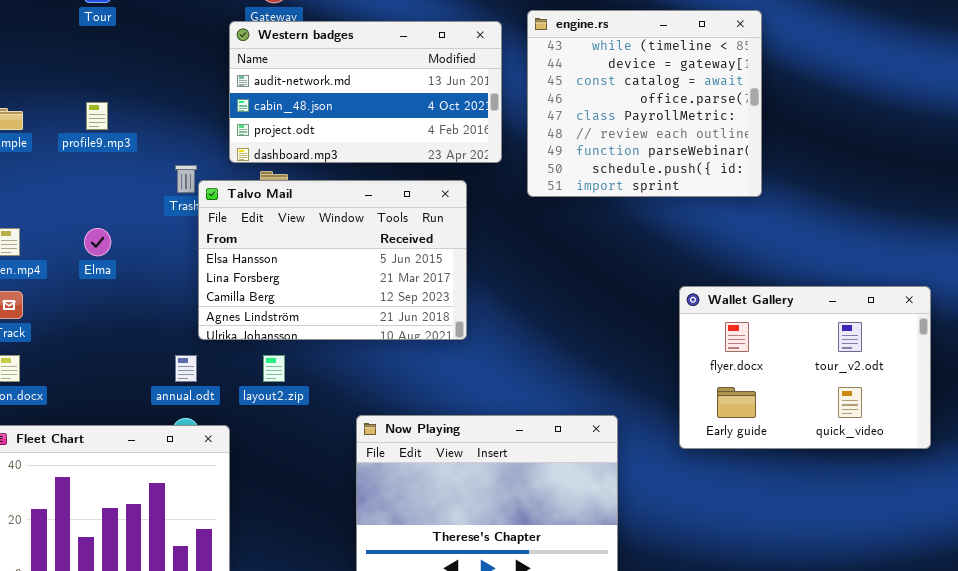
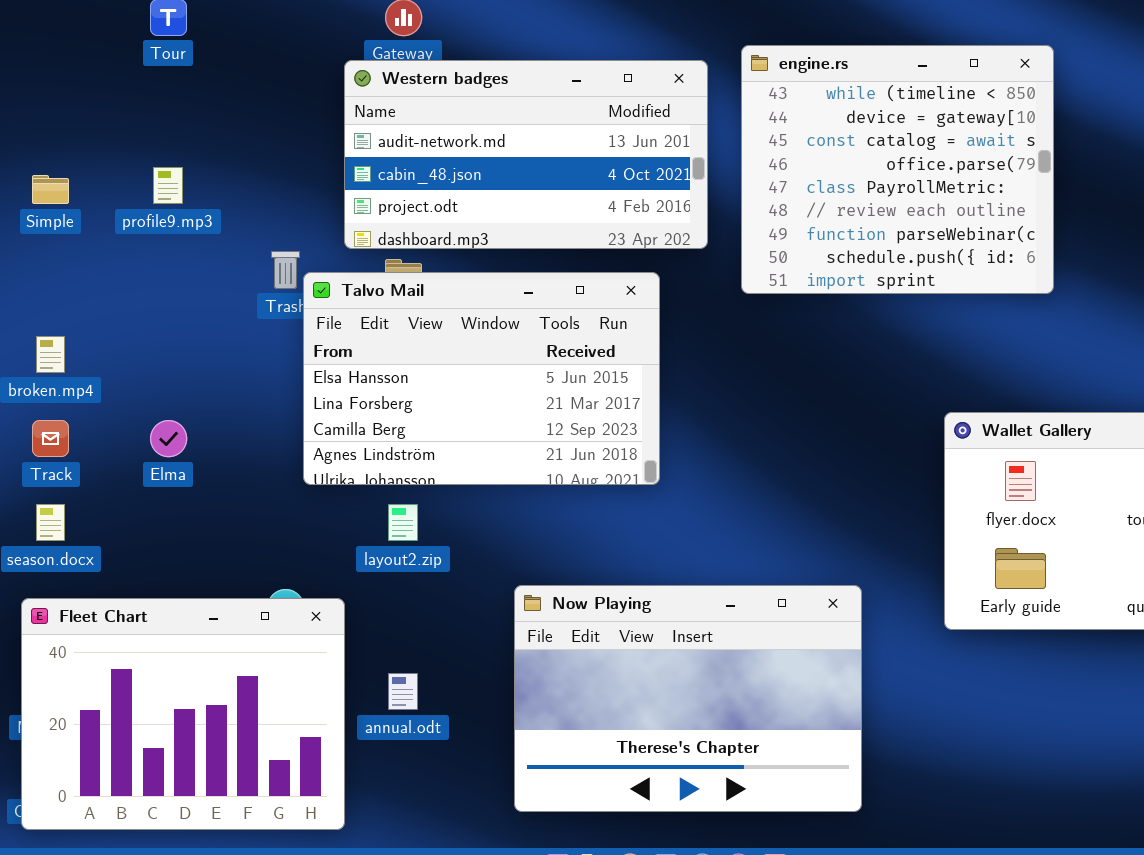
Elma: [84,228,111,256] -> [150,420,187,457], moved
annual.odt: [175,355,197,382] -> [388,673,418,710], moved

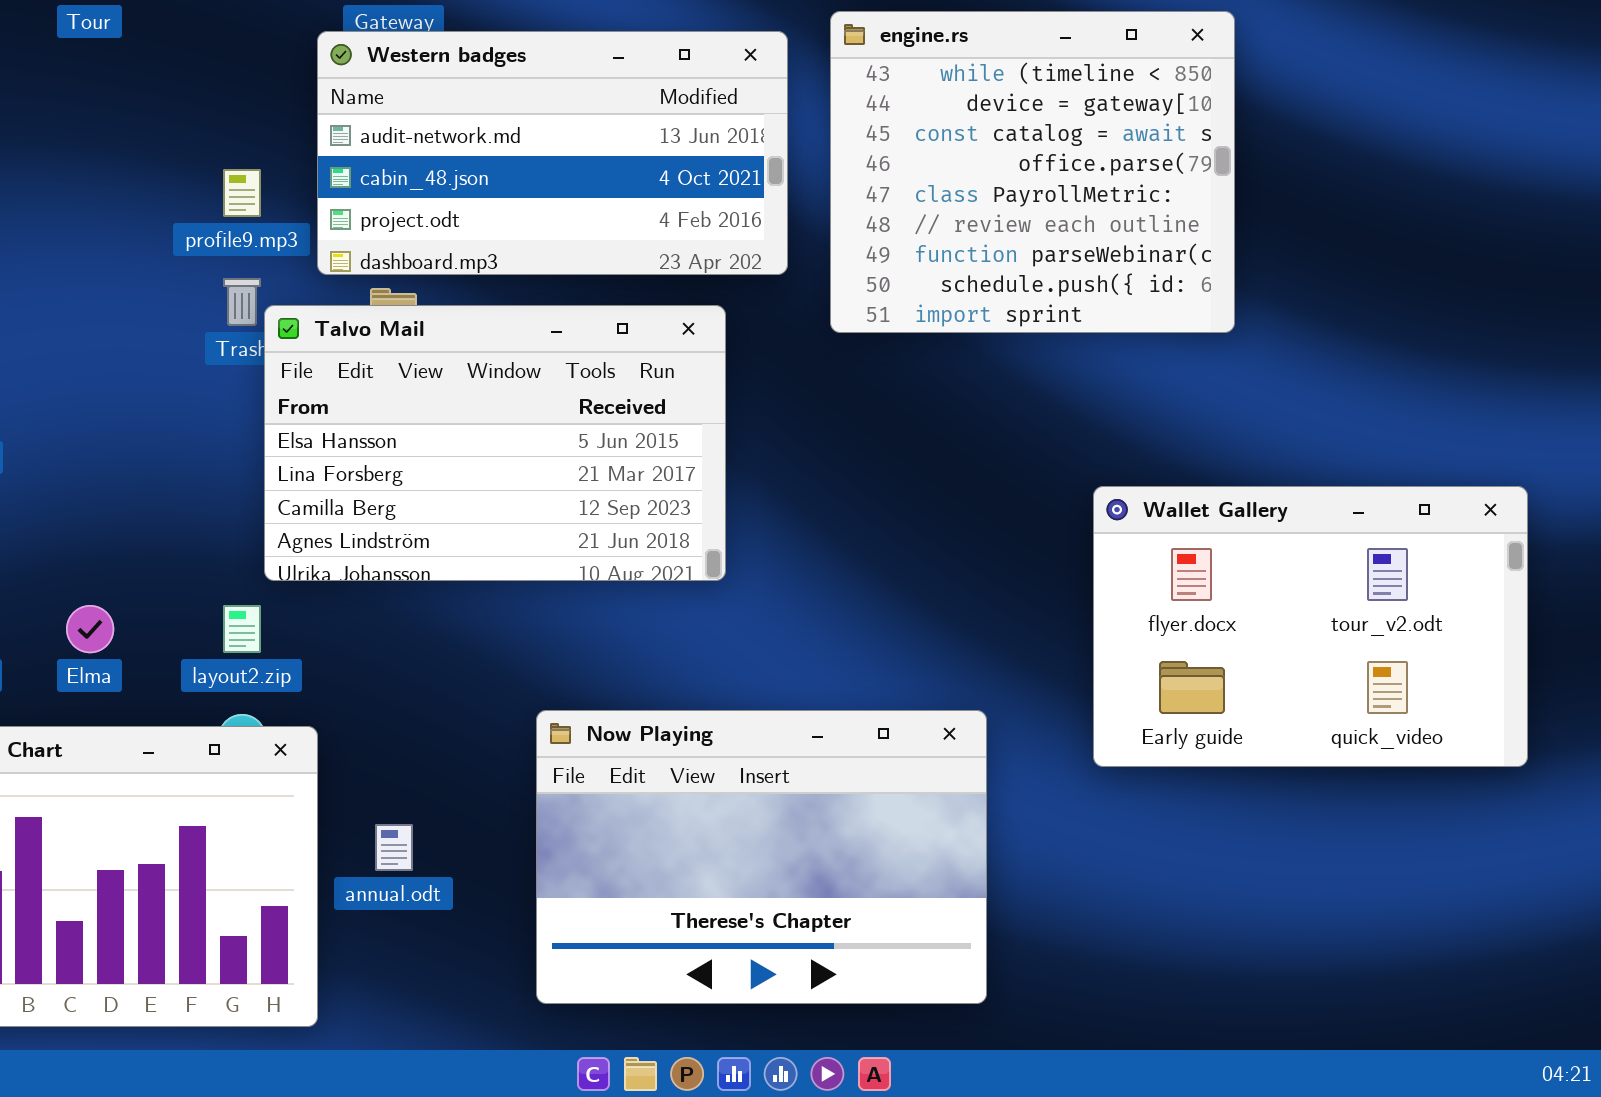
profile9.mp3: [153,167,183,204] -> [223,169,261,217], moved
Elma: [150,420,187,457] -> [66,605,114,653], moved
layout2.zip: [388,504,418,541] -> [223,605,261,653], moved

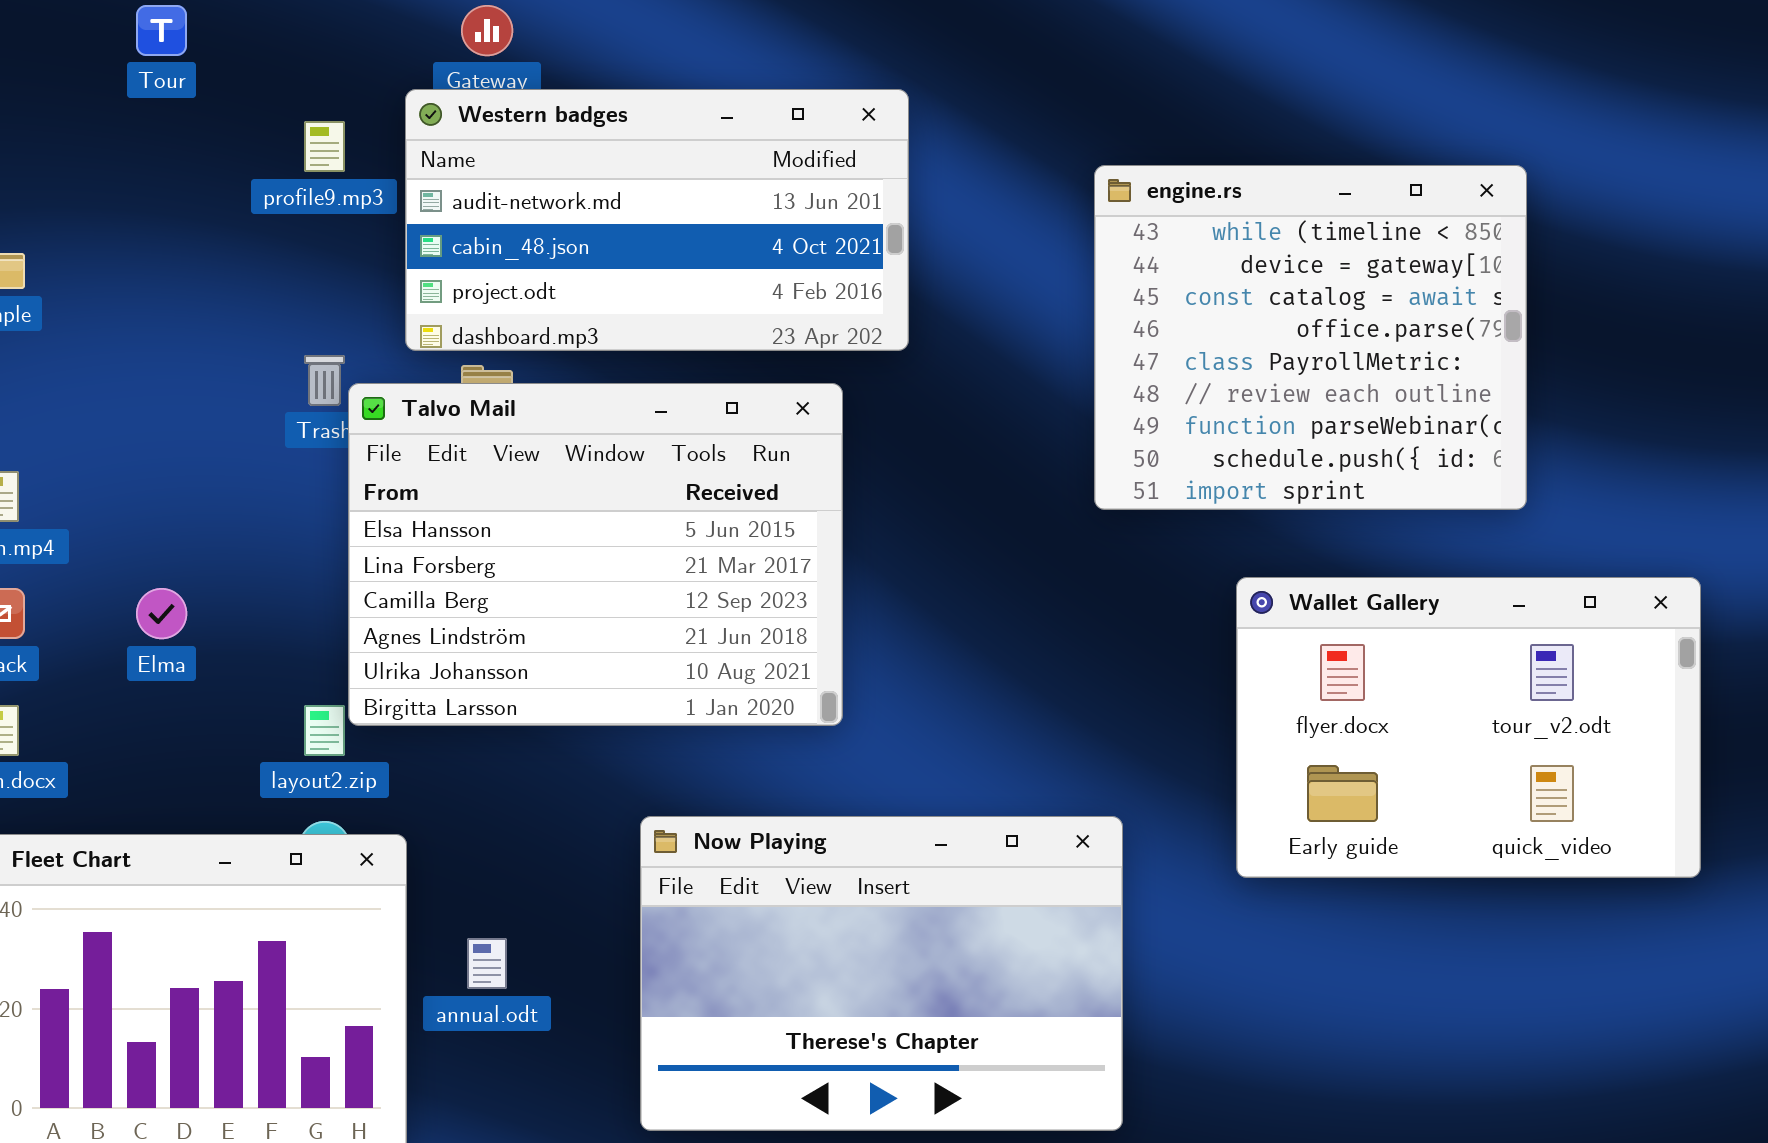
engine.rs: [830,11,1235,333] -> [1094,165,1527,510], moved
profile9.mp3: [223,169,261,217] -> [304,121,345,172], moved
Talvo Mail: [264,305,726,581] -> [348,383,843,726], resized
Elma: [66,605,114,653] -> [136,588,187,639], moved

